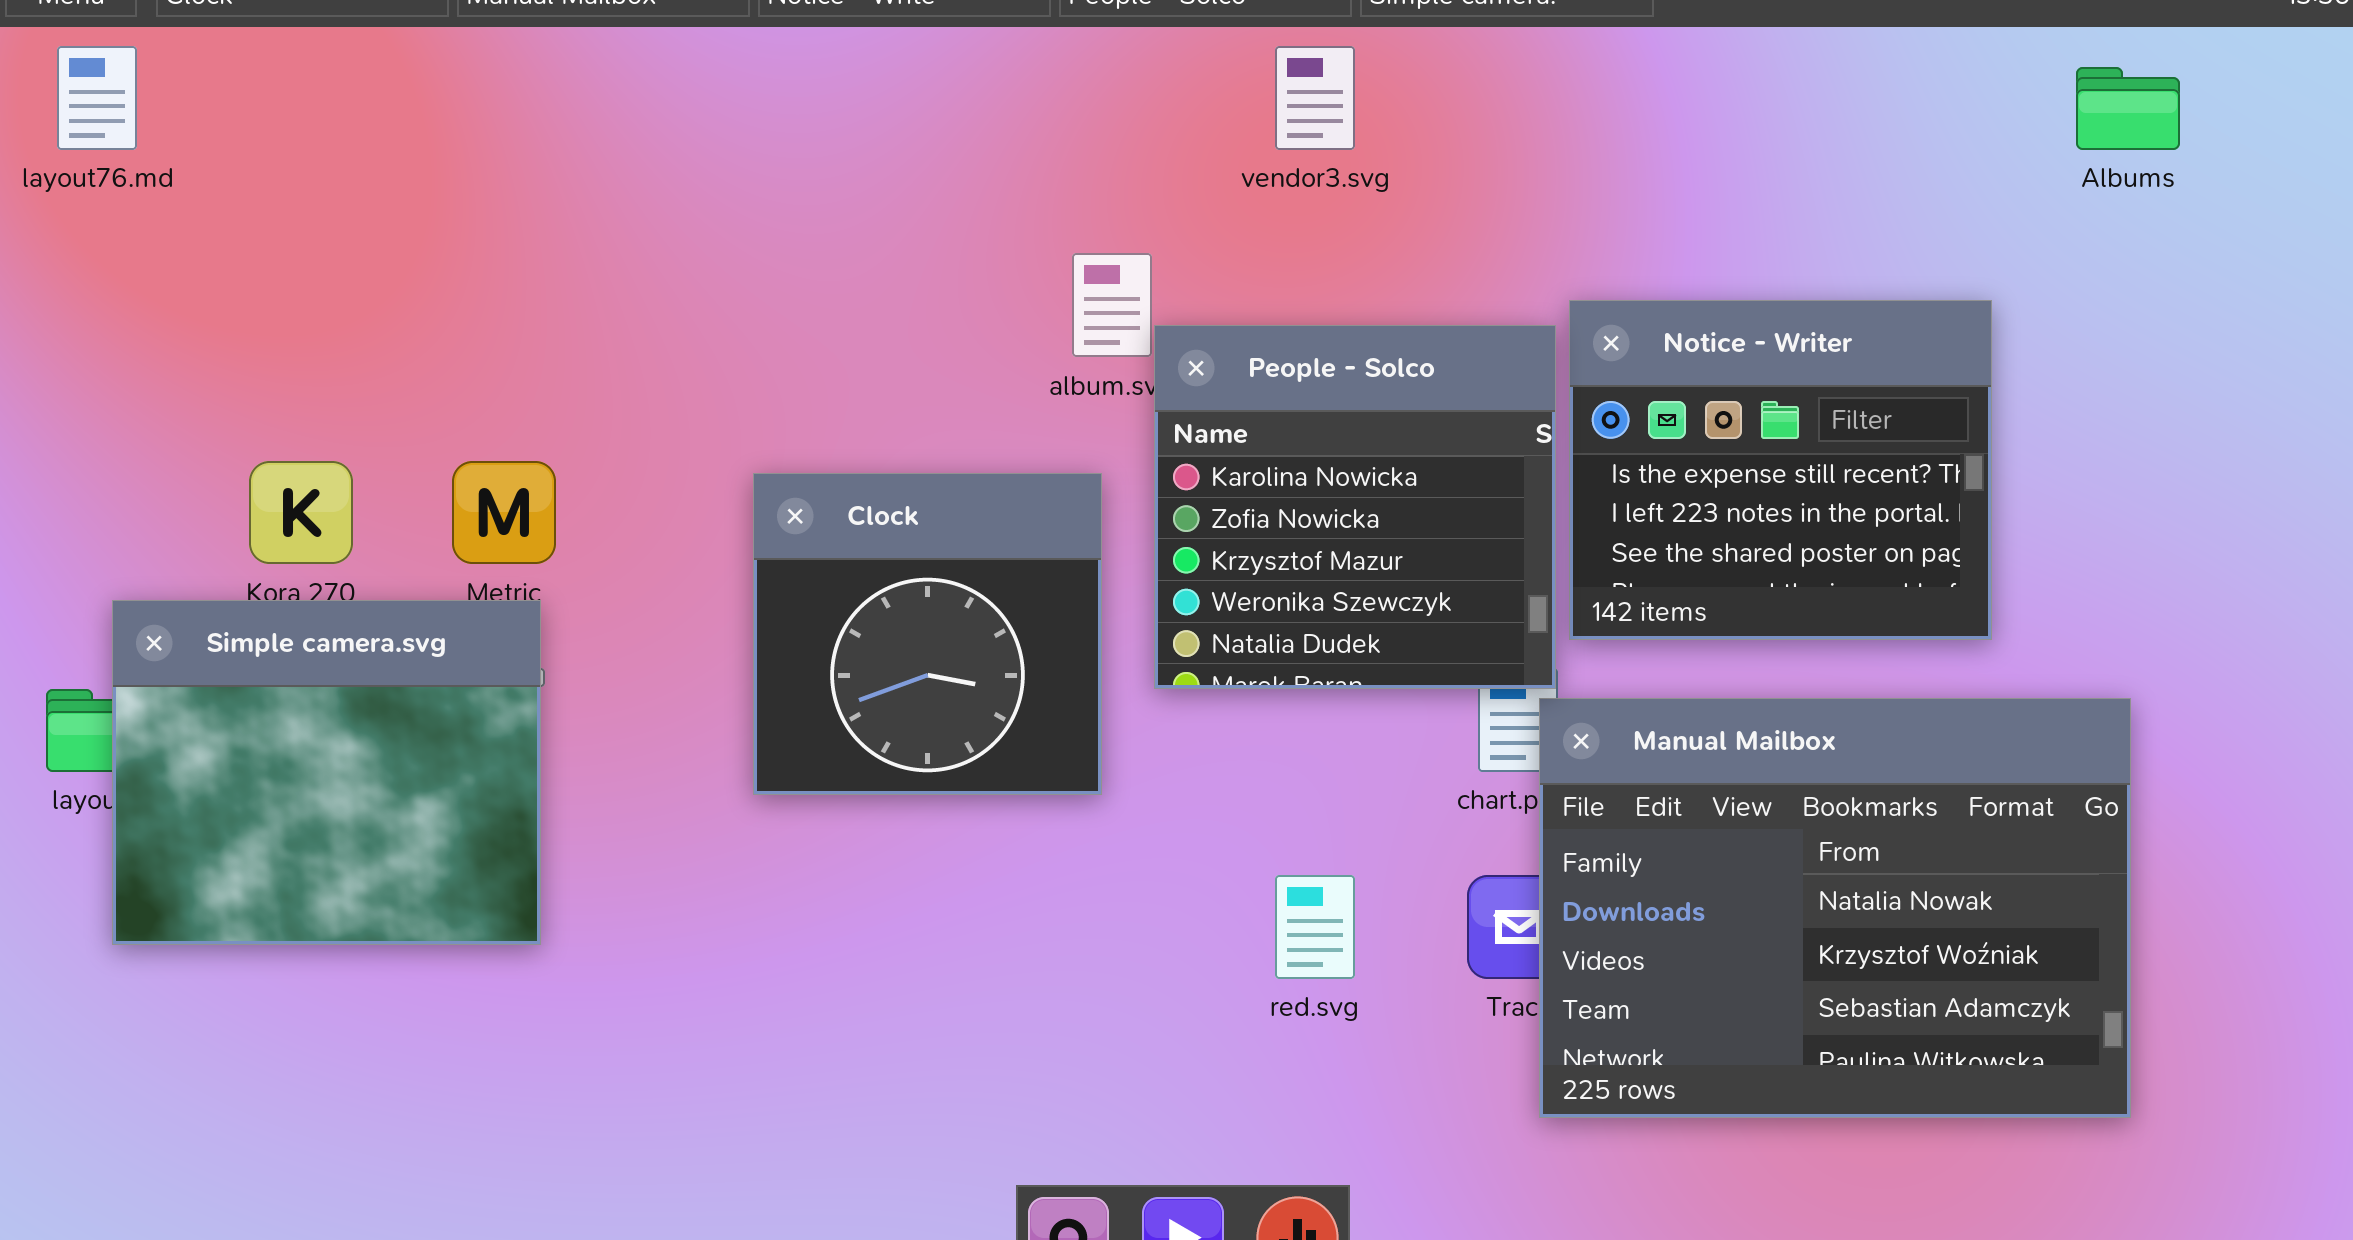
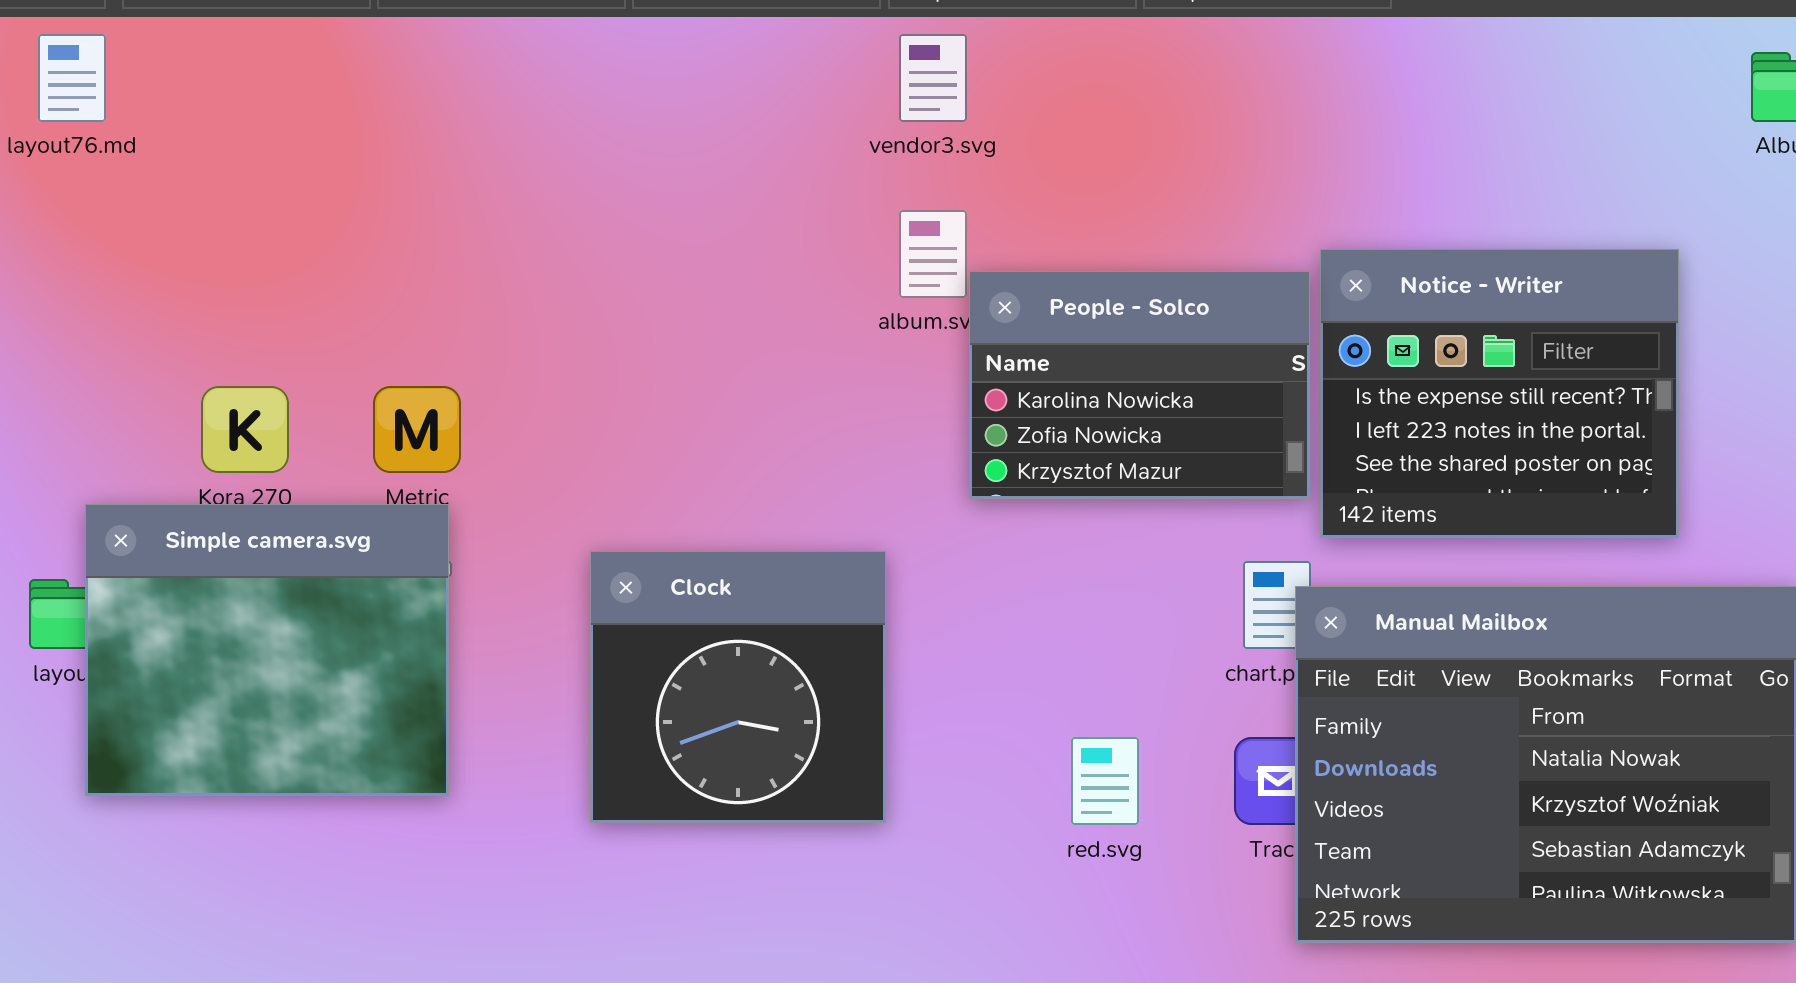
vendor3.svg: [1275,46,1355,150] -> [899,34,967,122], moved
People - Solco: [1154,325,1556,689] -> [969,271,1310,499], resized
Clock: [753,473,1102,795] -> [590,551,886,823], moved

